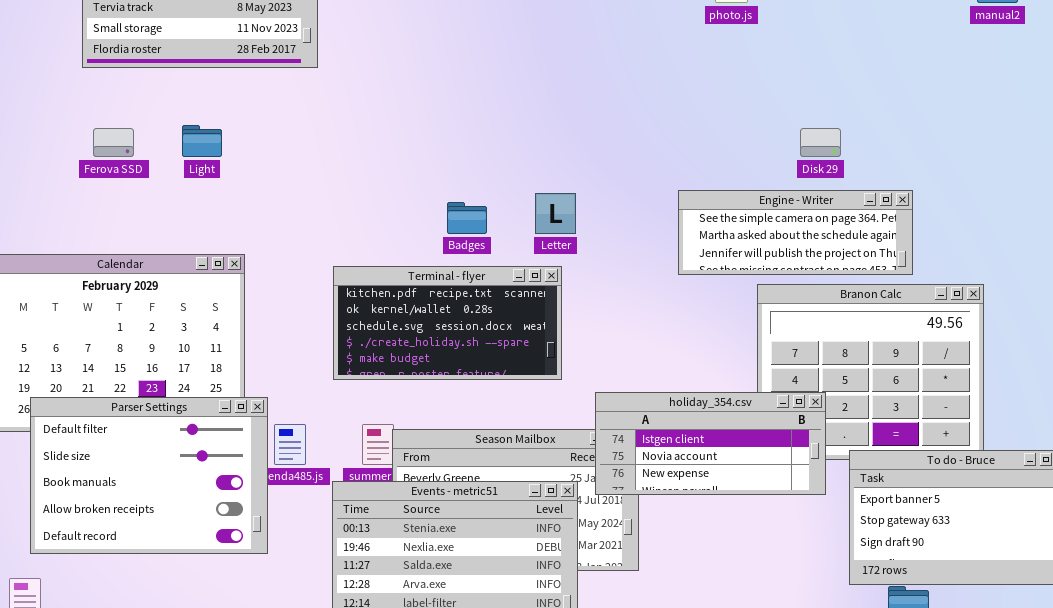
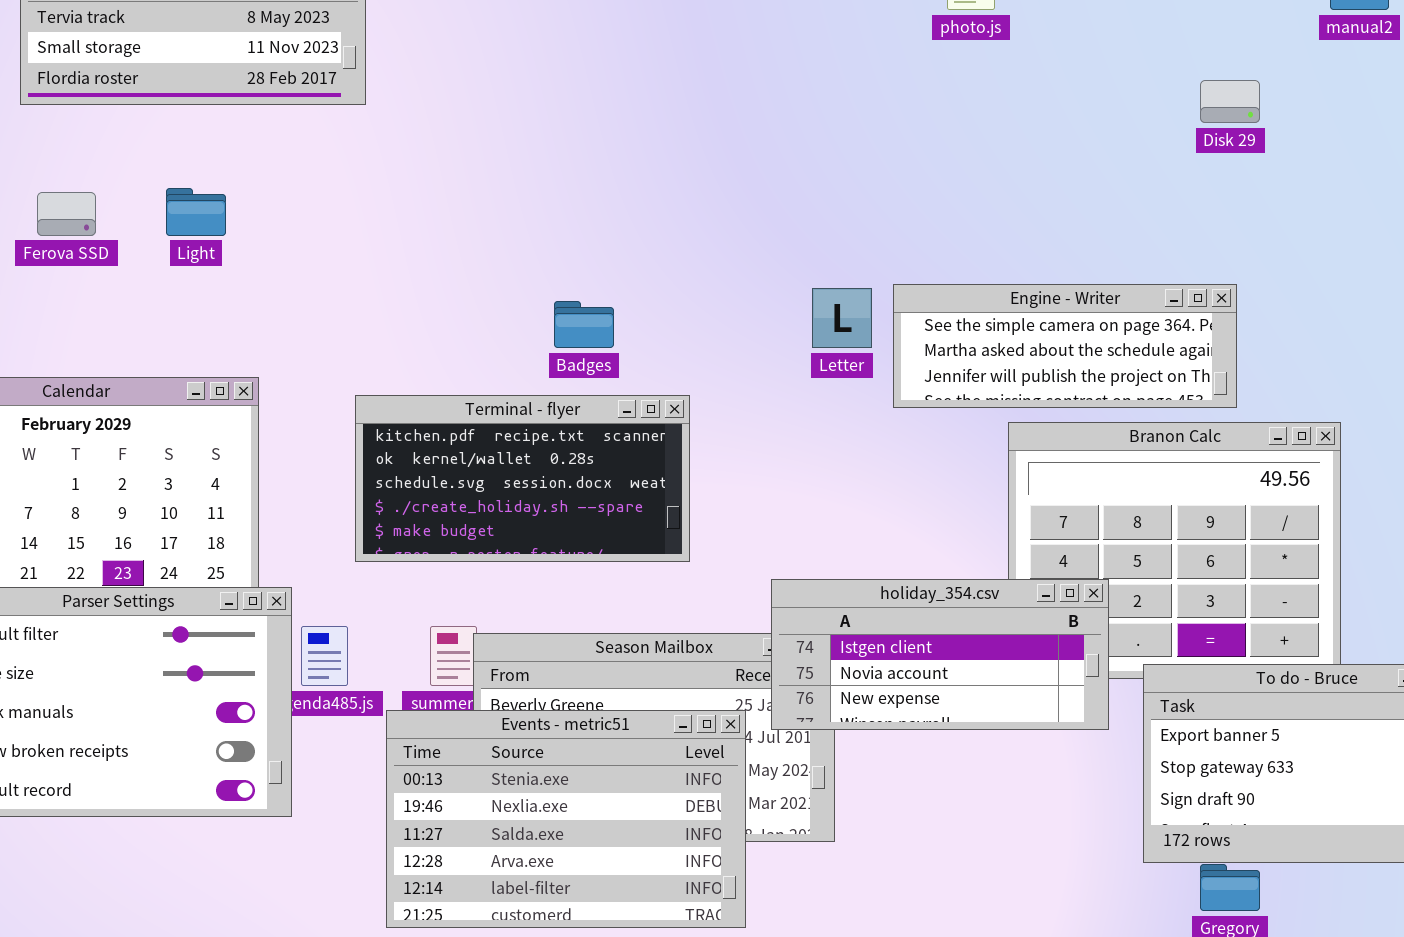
Disk 29: [800,128,841,157] -> [1200,80,1260,123], moved
Letter: [535,193,576,234] -> [812,288,872,348], moved
Terminal - flyer: [333,266,562,380] -> [355,395,690,562], moved

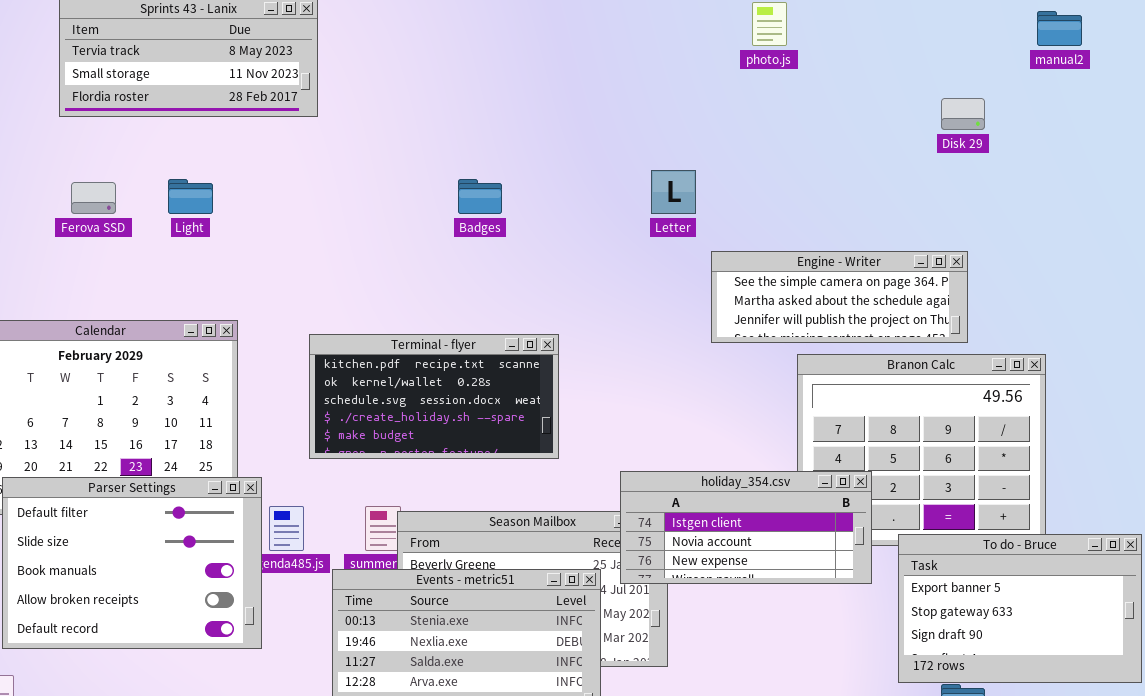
Letter: [812,288,872,348] -> [651,170,696,214], moved
Badges: [554,301,614,348] -> [458,179,502,214], moved

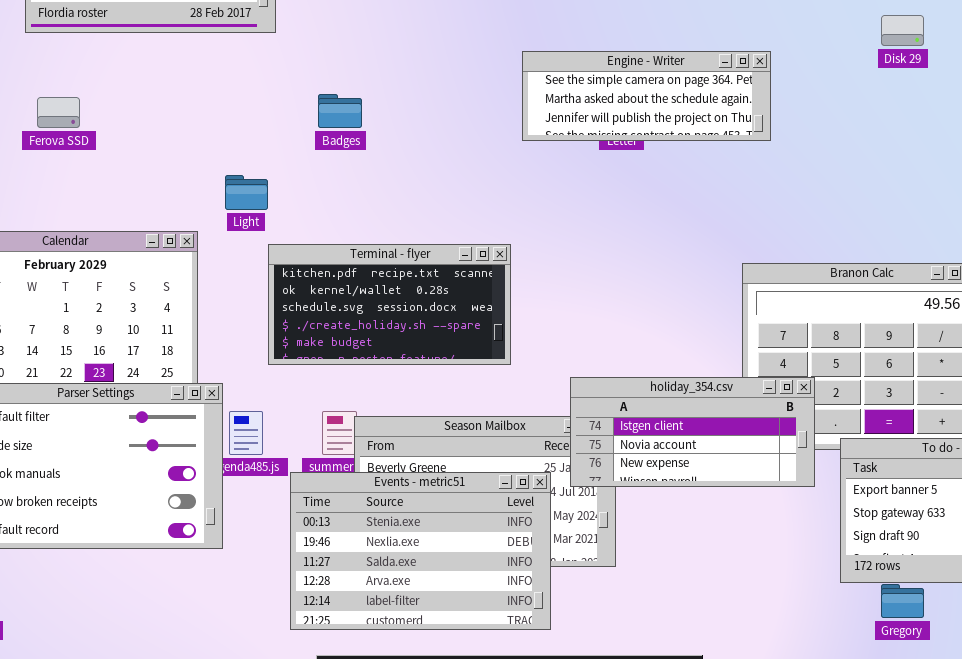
Light: [168,179,213,214] -> [225,175,268,210], moved
Badges: [458,179,502,214] -> [318,94,362,128], moved
Engine - Writer: [711,251,968,343] -> [522,51,771,141], moved

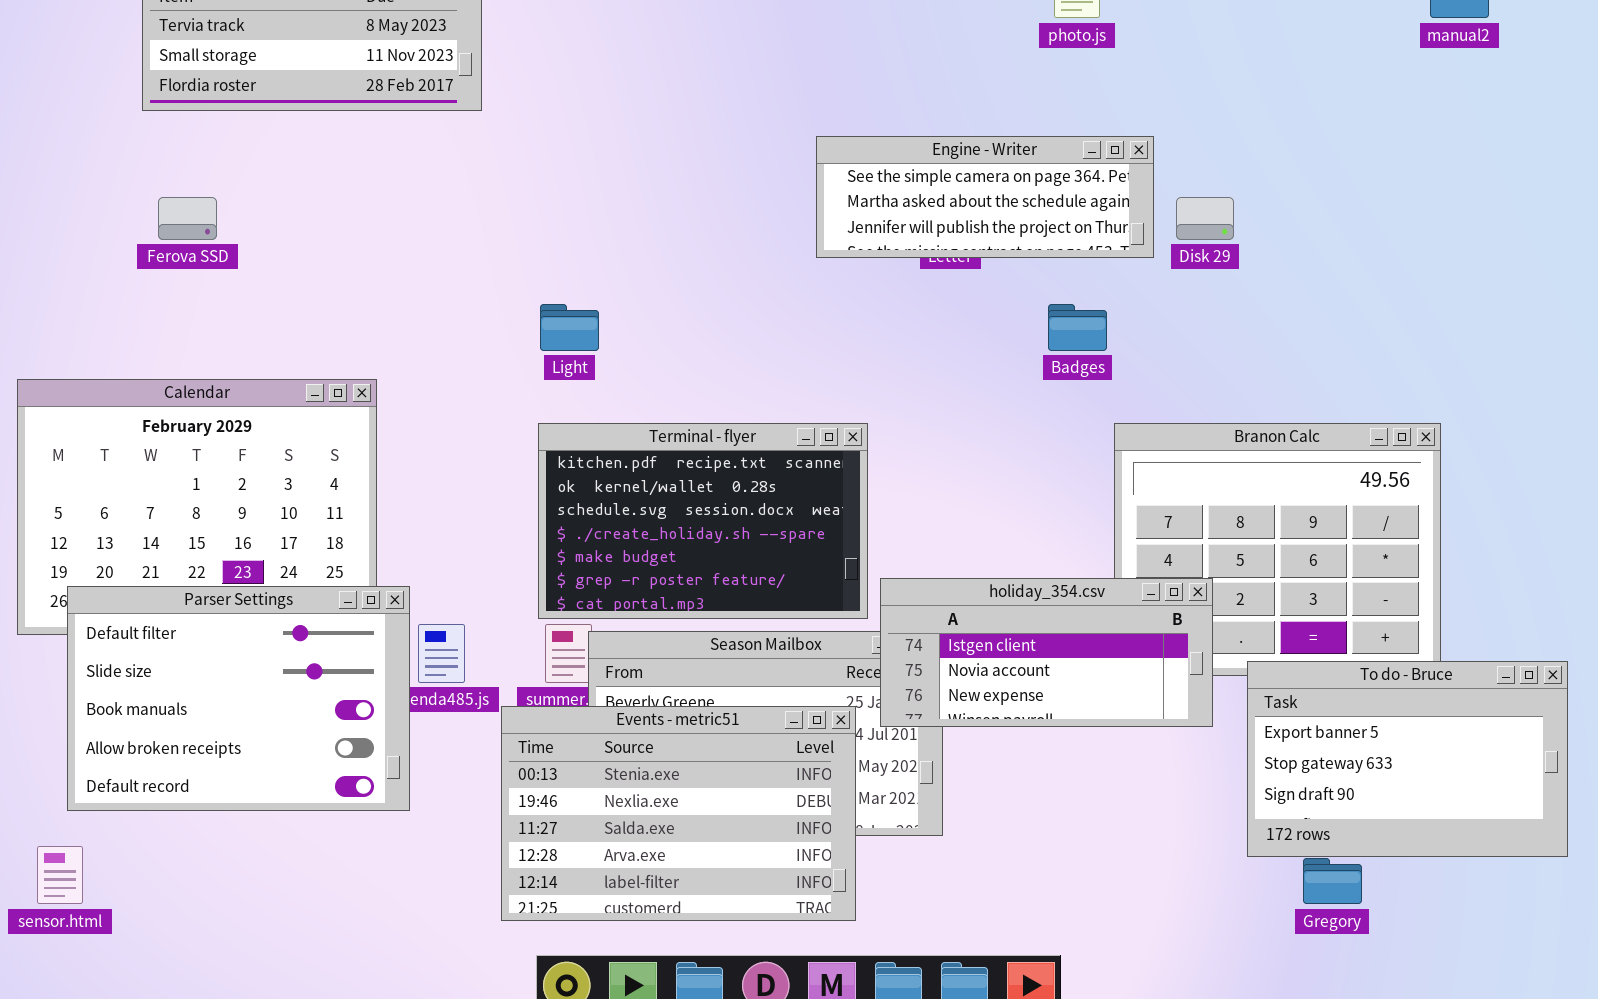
Disk 29: [881,15,924,46] -> [1176,197,1234,240], moved
Badges: [318,94,362,128] -> [1048,304,1107,351], moved
Light: [225,175,268,210] -> [540,304,599,351], moved
Terminal - flyer: [268,244,511,365] -> [538,423,868,619], moved, resized

